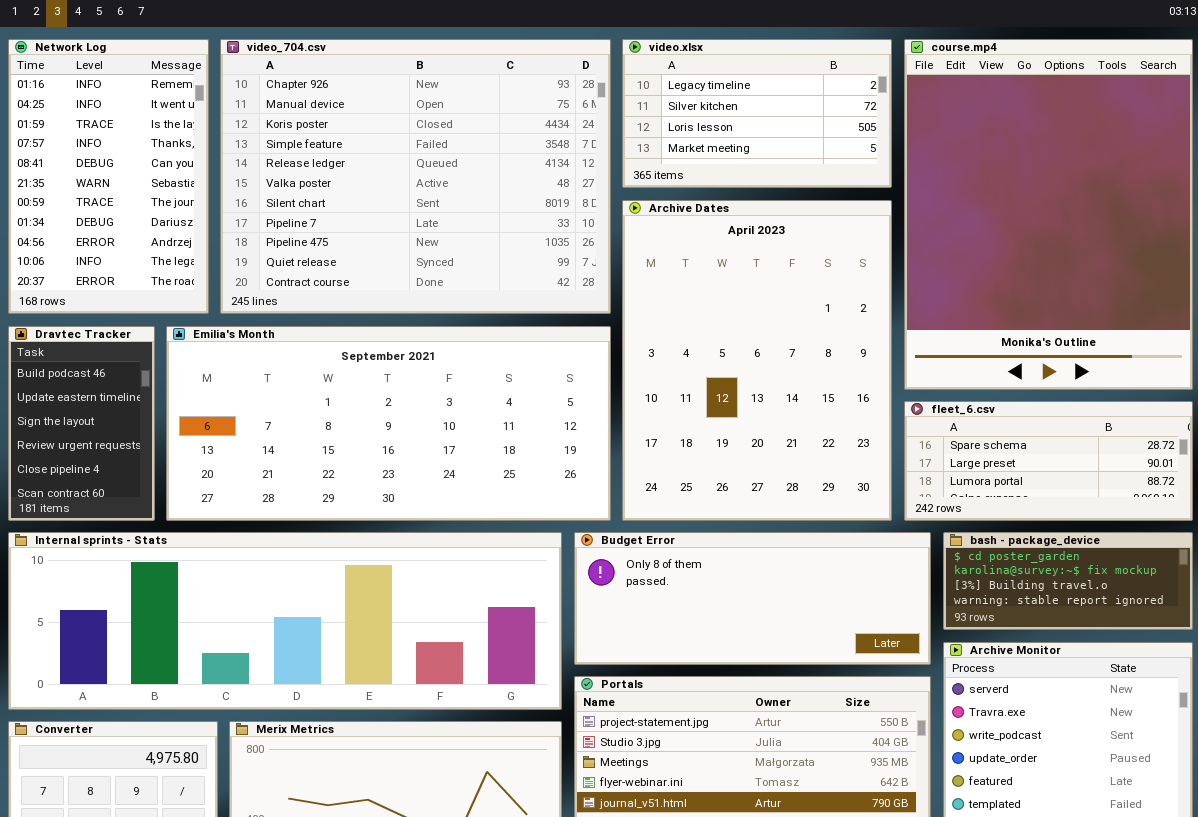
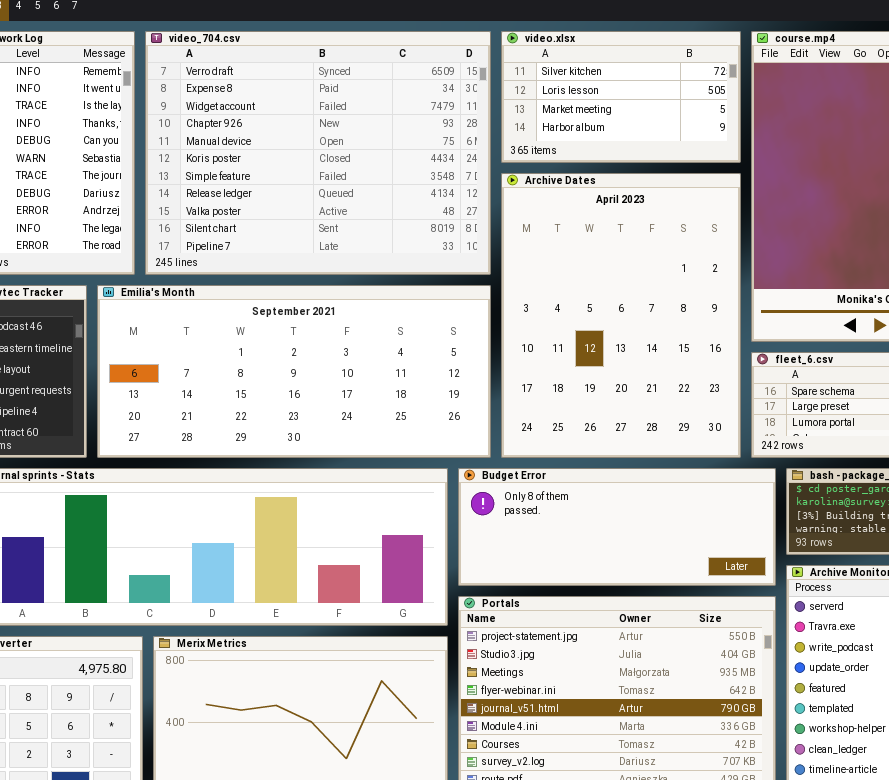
video_704.csv: [220,39,611,314] -> [145,31,491,275], scrolled up 3 rows
video.xlsx: [622,39,892,188] -> [501,31,741,163], scrolled down 1 row

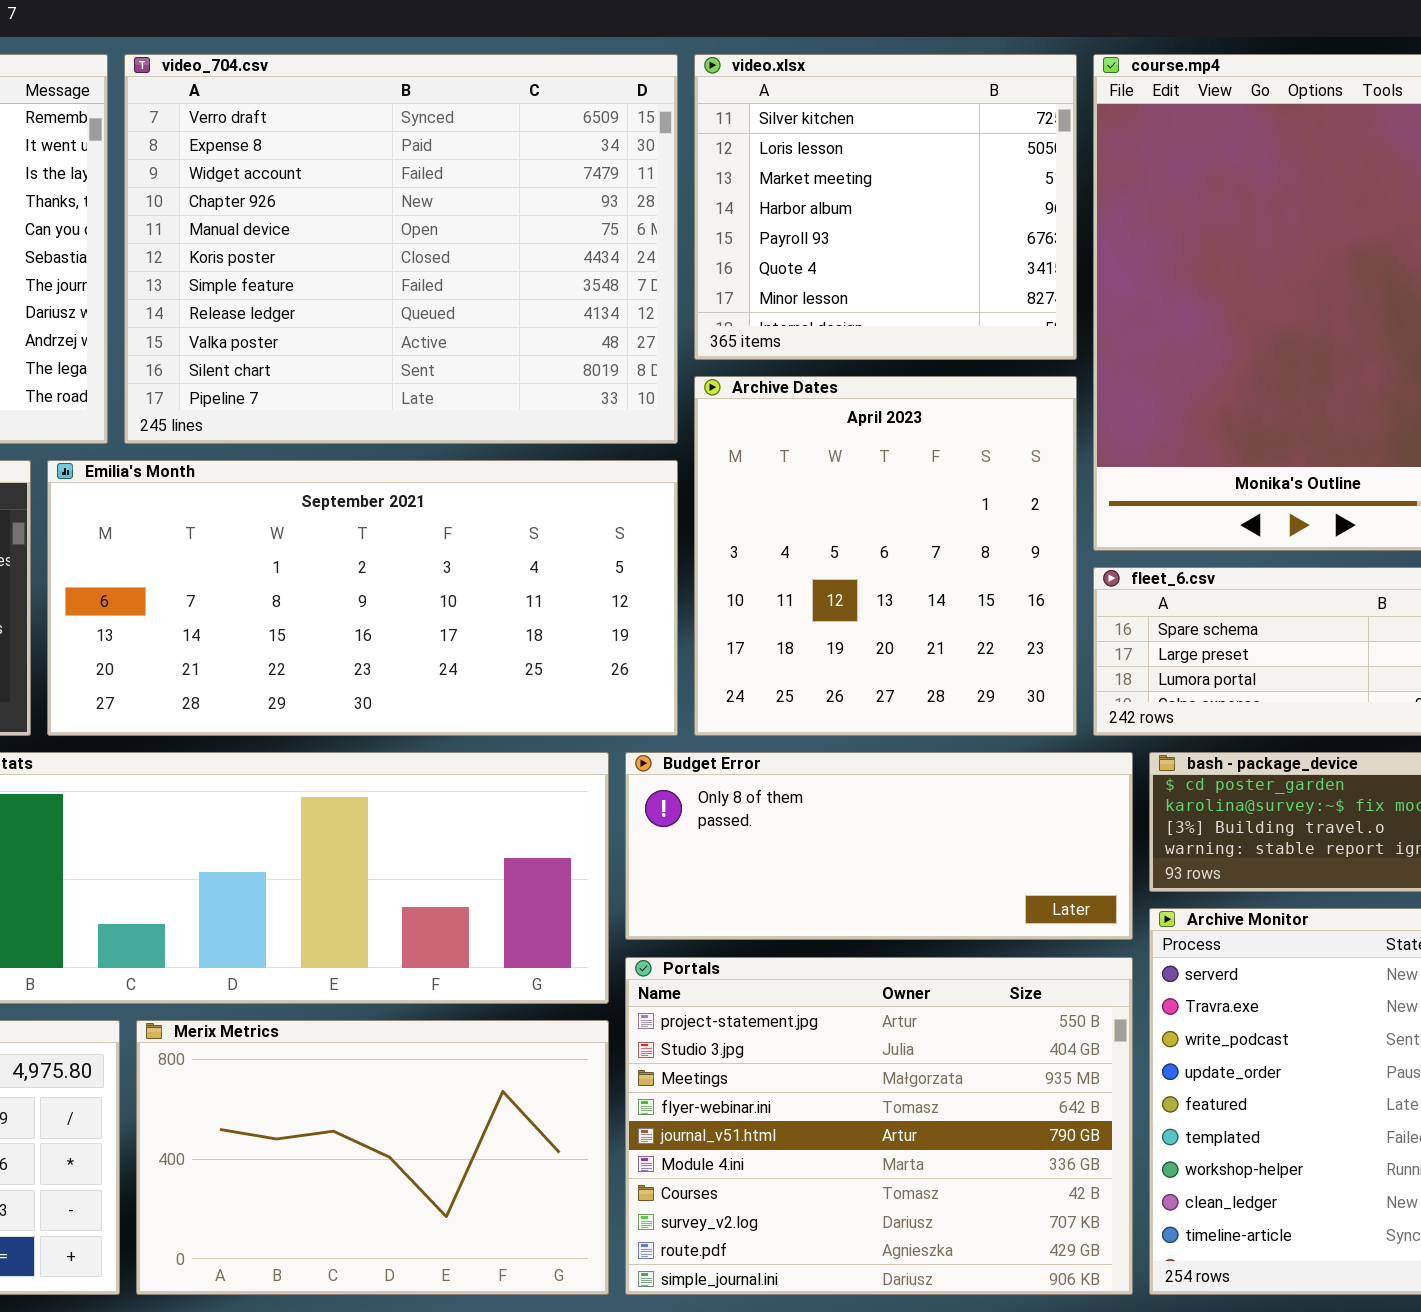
video.xlsx: [501,31,741,163] -> [694,54,1077,360], resized
Archive Dates: [501,173,741,458] -> [694,376,1077,736], resized

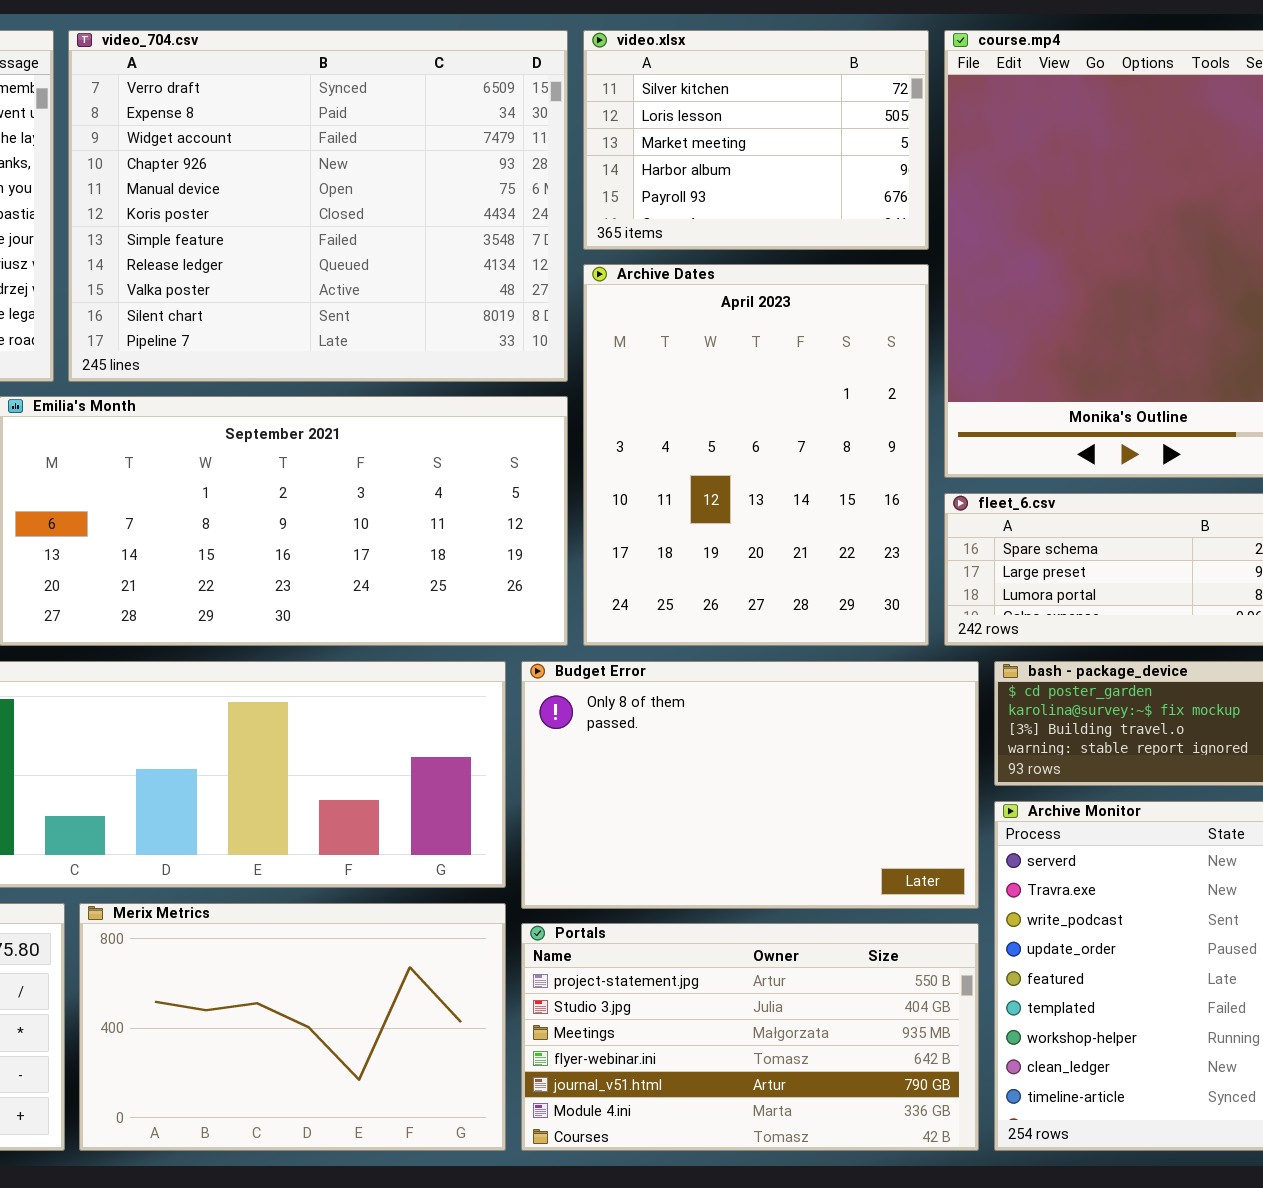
video.xlsx: [694,54,1077,360] -> [583,30,929,250], resized
Archive Dates: [694,376,1077,736] -> [583,264,929,646], resized
Budget Error: [625,752,1133,940] -> [521,661,979,909], resized
Portals: [625,957,1133,1295] -> [521,923,979,1151], resized

